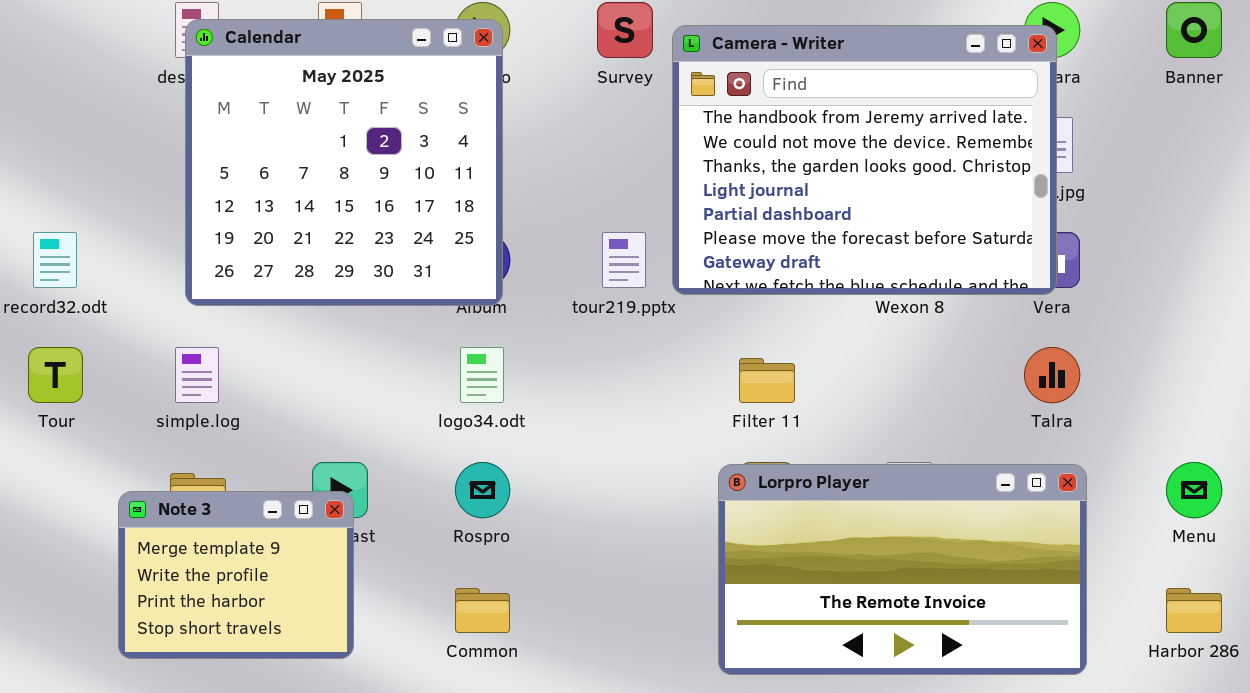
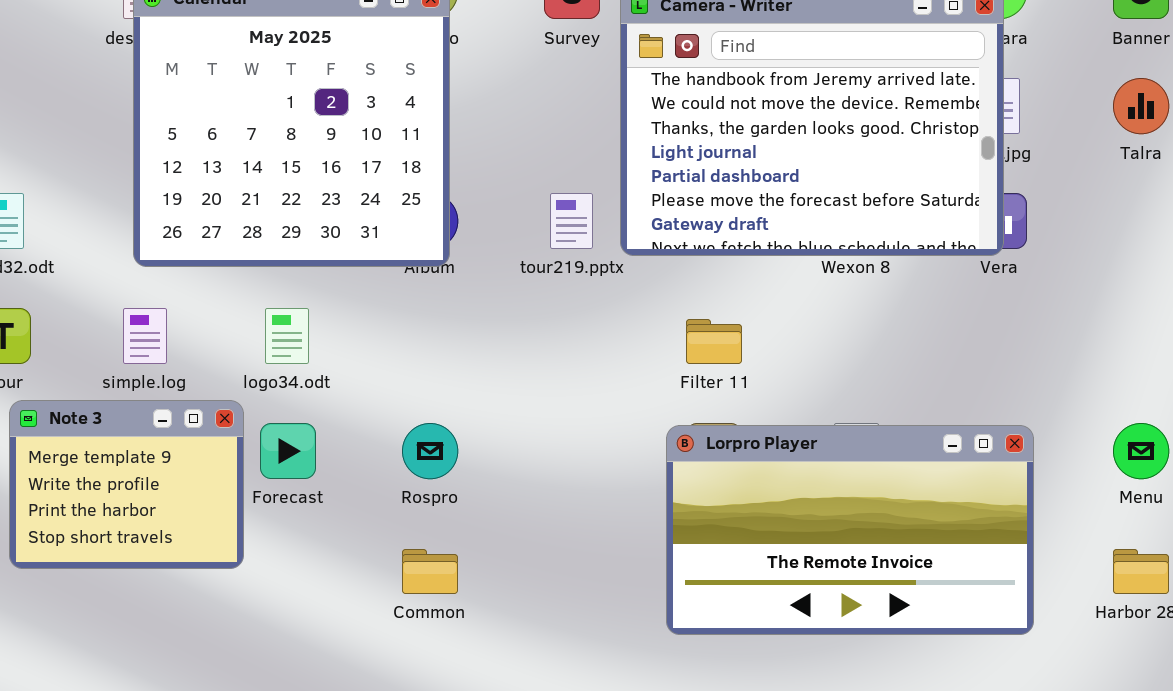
logo34.odt: [460,347,504,403] -> [265,308,309,364], moved
Talra: [1024,347,1080,403] -> [1113,78,1169,134], moved
Note 3: [118,491,354,659] -> [9,400,244,569], moved

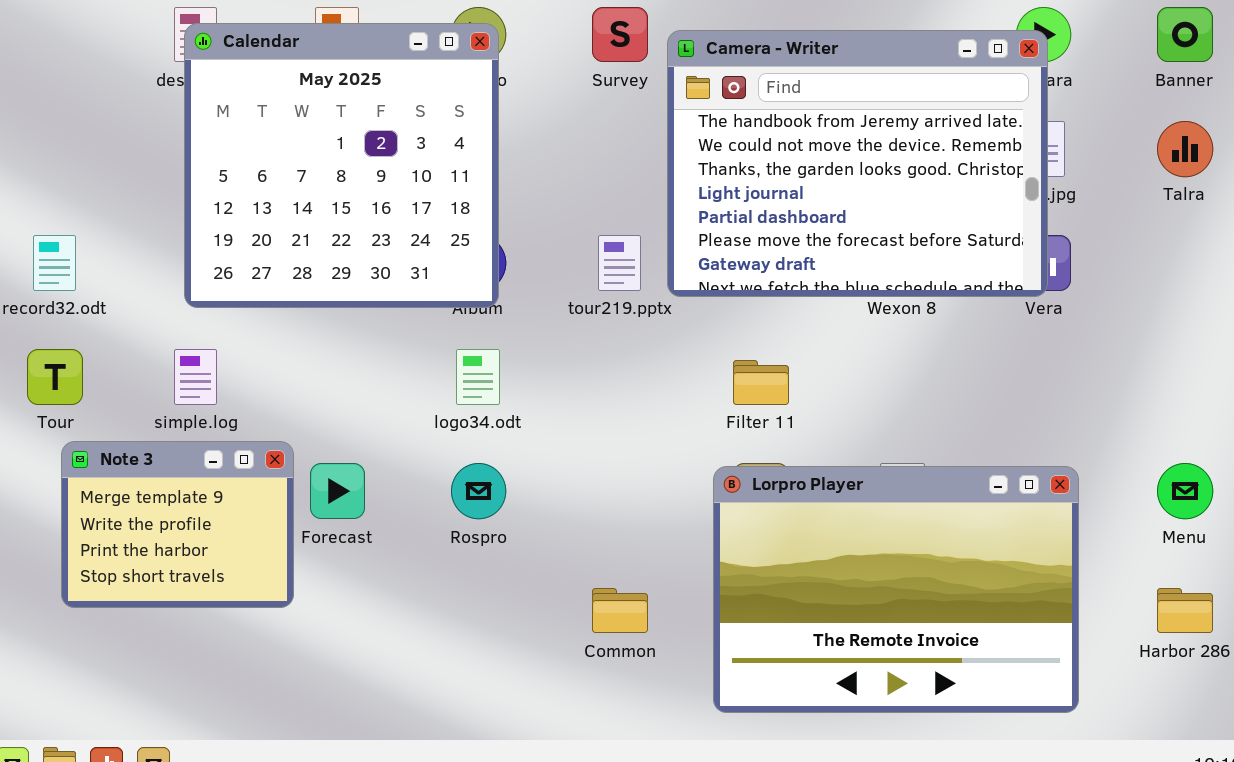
logo34.odt: [265,308,309,364] -> [456,349,500,405], moved
Lorpro Player: [666,425,1034,635] -> [713,466,1079,713], resized
Common: [402,549,458,594] -> [592,588,648,633], moved

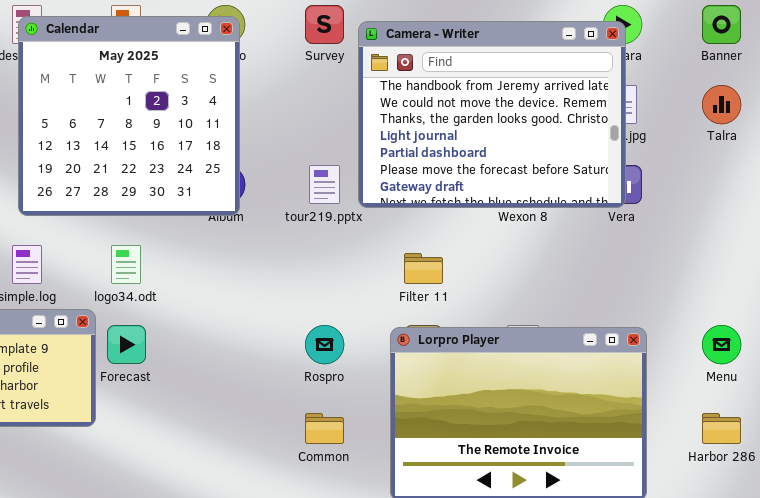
logo34.odt: [456,349,500,405] -> [111,245,141,284], moved
Rospro: [451,463,506,519] -> [305,325,344,364], moved

